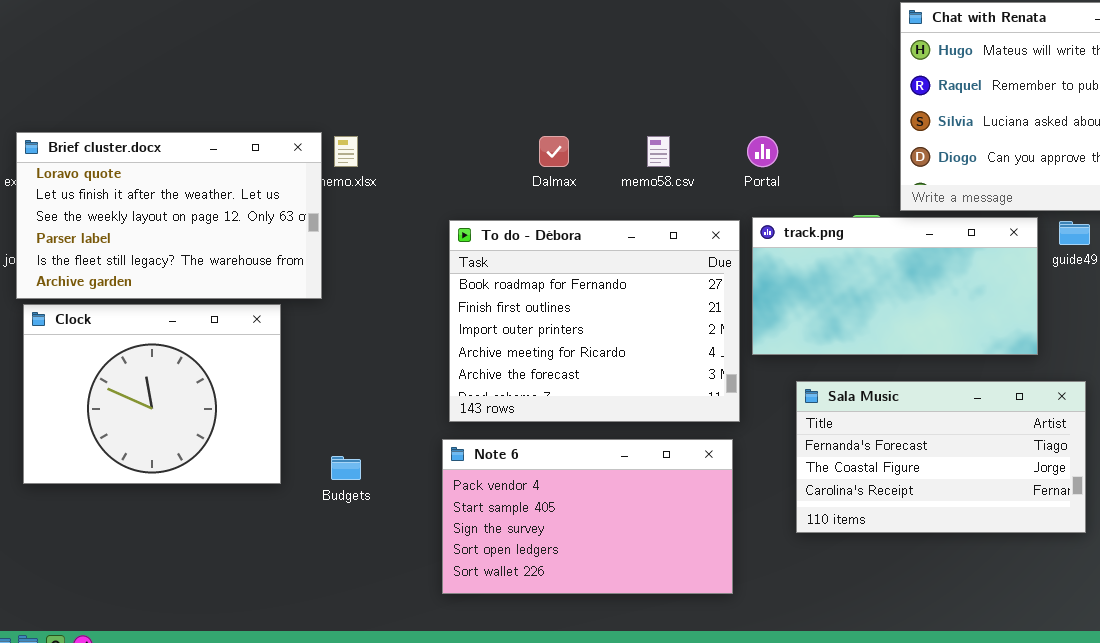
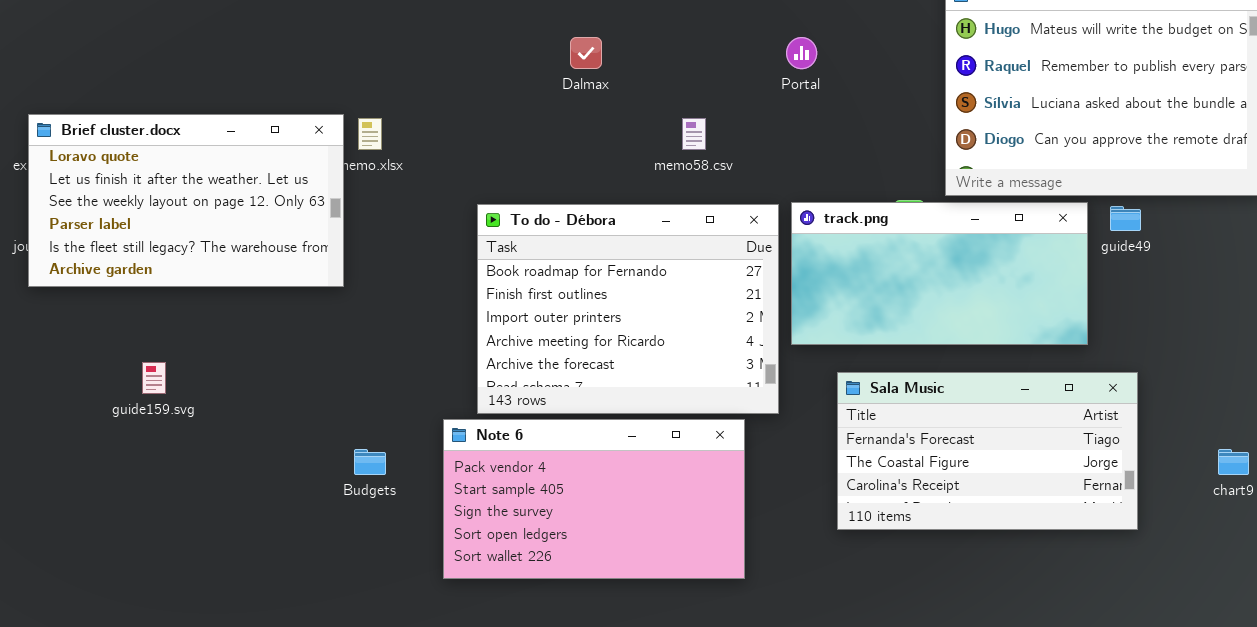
Dalmax: [539,136,569,167] -> [570,37,602,69], moved
Portal: [747,136,778,167] -> [786,37,817,69], moved
Clock: [23,304,281,484] -> none, closed
Note 6: [442,439,733,594] -> [443,419,745,579], moved

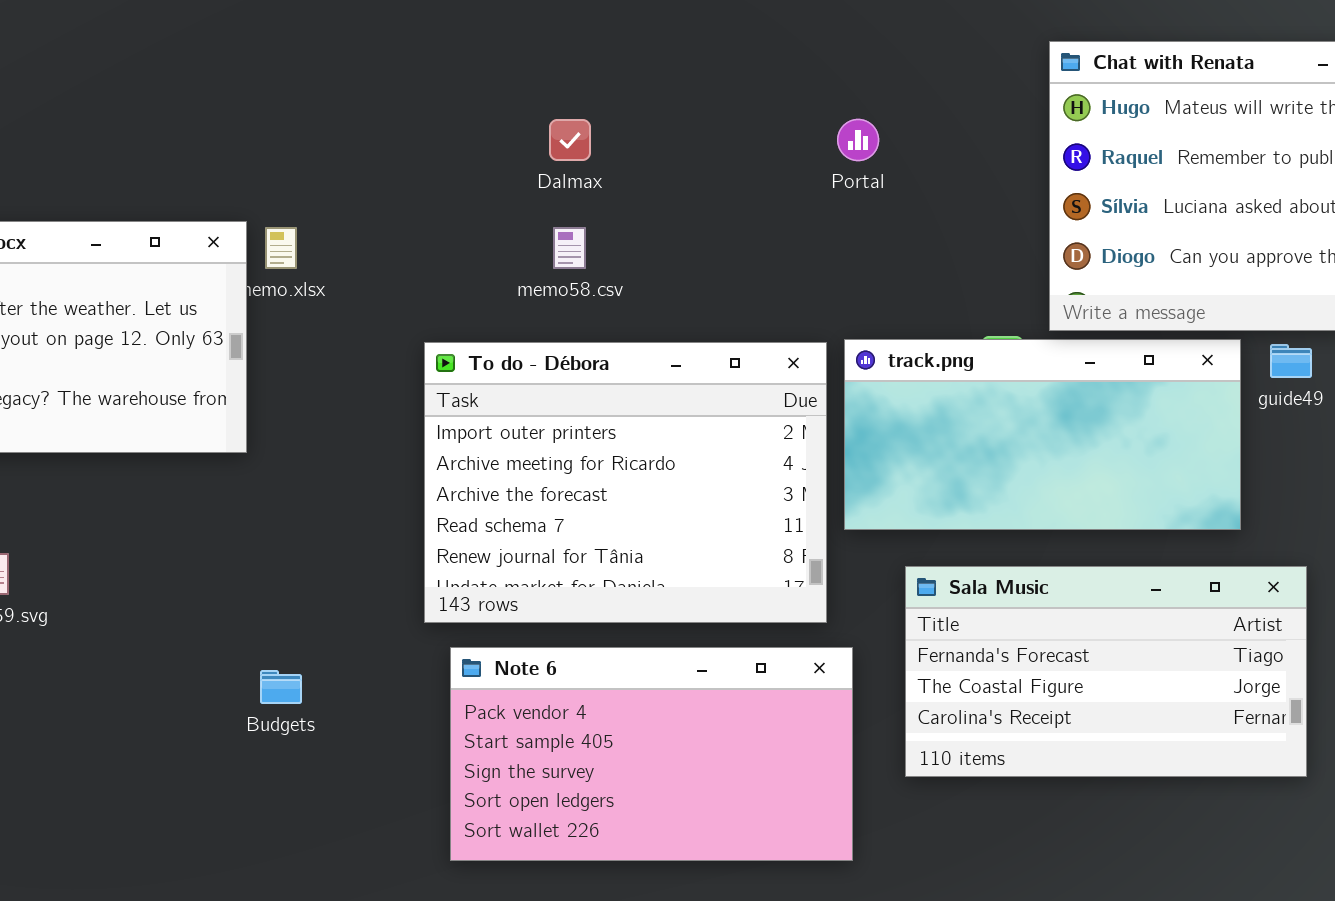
memo58.csv: [682,118,706,150] -> [553,227,586,269], moved
To do - Débora: [477,204,779,414] -> [424,342,827,623], scrolled down 2 rows
Note 6: [443,419,745,579] -> [450,647,853,861], moved

